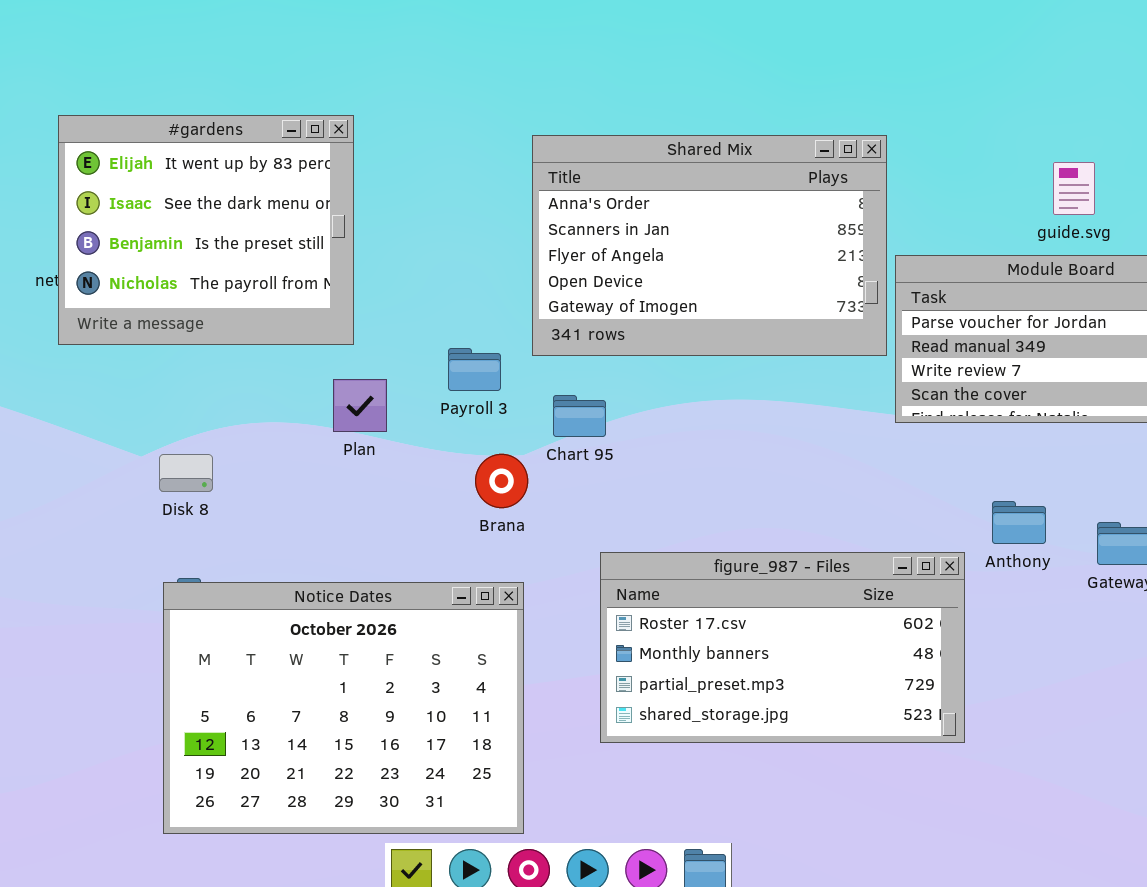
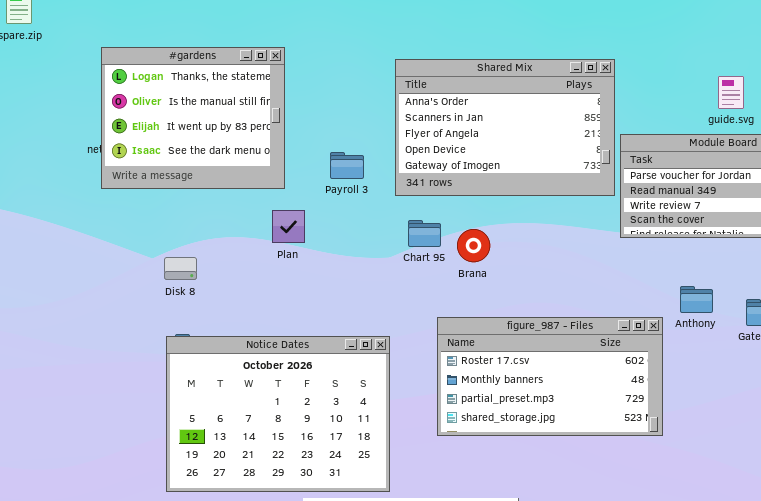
#gardens: [58,115,354,345] -> [101,47,285,189], scrolled up 2 rows
Payroll 3: [448,348,501,391] -> [330,152,364,179], moved
Brana: [475,454,528,508] -> [457,229,490,262], moved

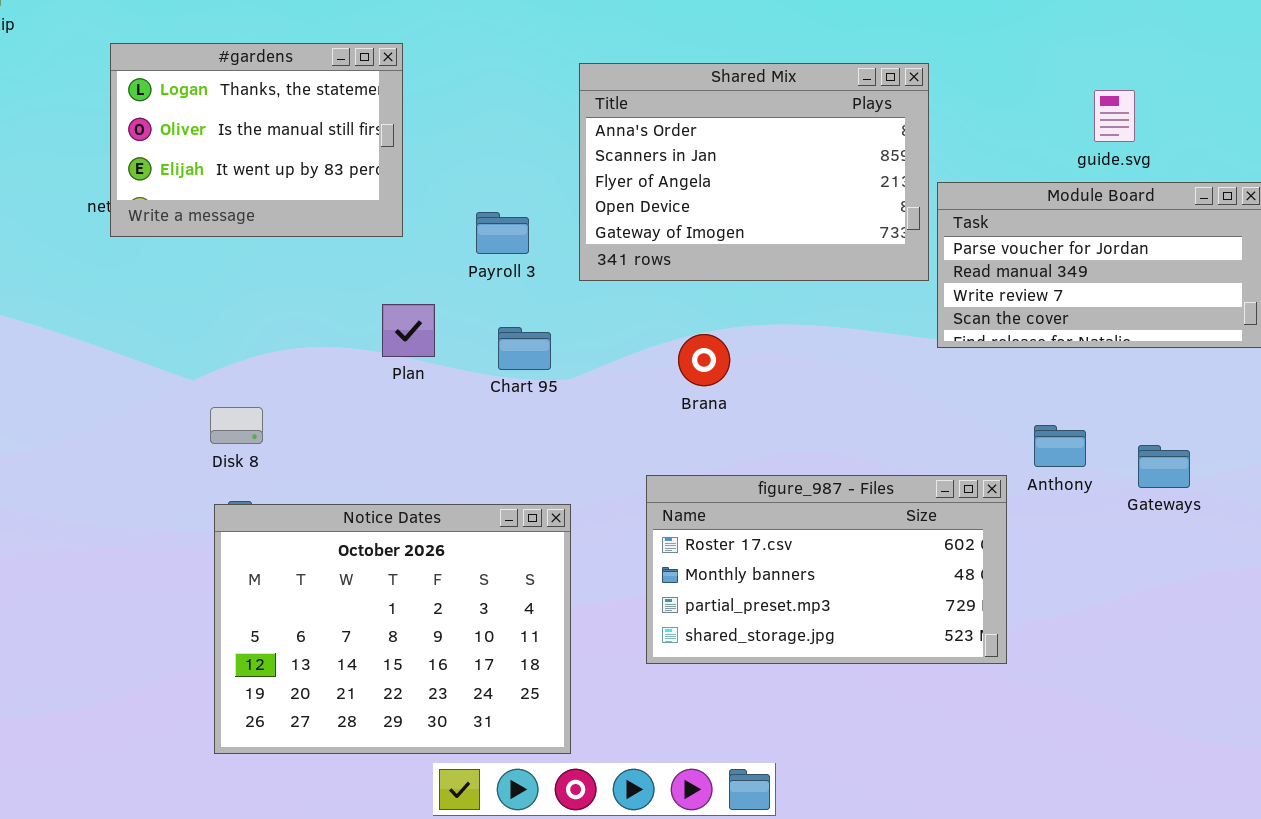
#gardens: [101,47,285,189] -> [110,43,403,237], resized
Chart 95: [408,220,441,247] -> [498,327,551,370], moved
Disk 8: [164,257,197,280] -> [210,407,263,444], moved

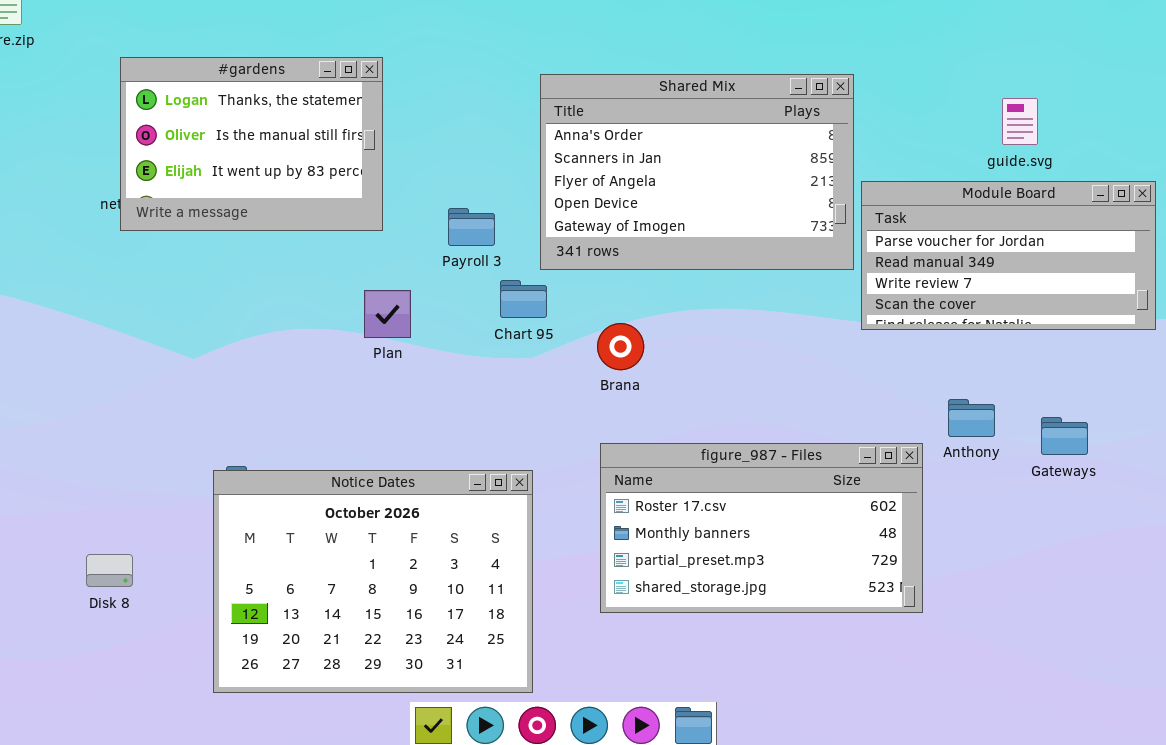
Chart 95: [498,327,551,370] -> [500,280,547,318], moved
Brana: [678,334,730,386] -> [597,323,644,370], moved
Disk 8: [210,407,263,444] -> [86,554,133,587], moved

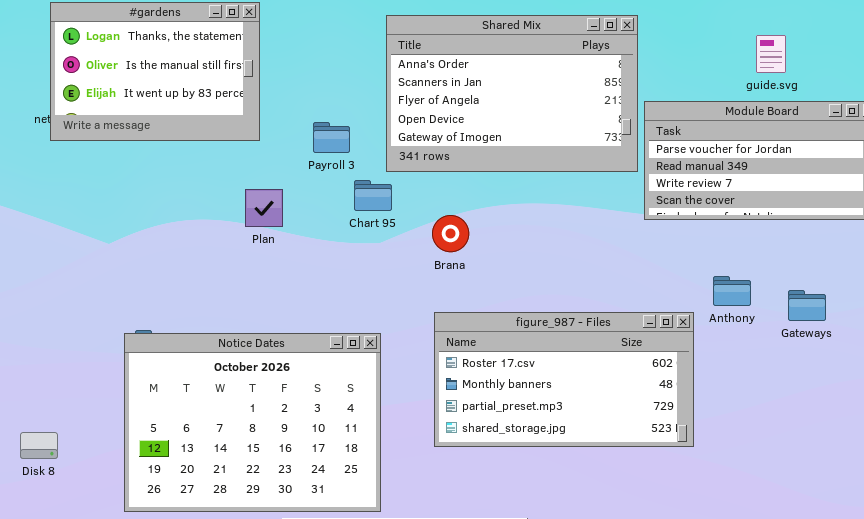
Disk 8: [86,554,133,587] -> [20,432,58,459], moved

